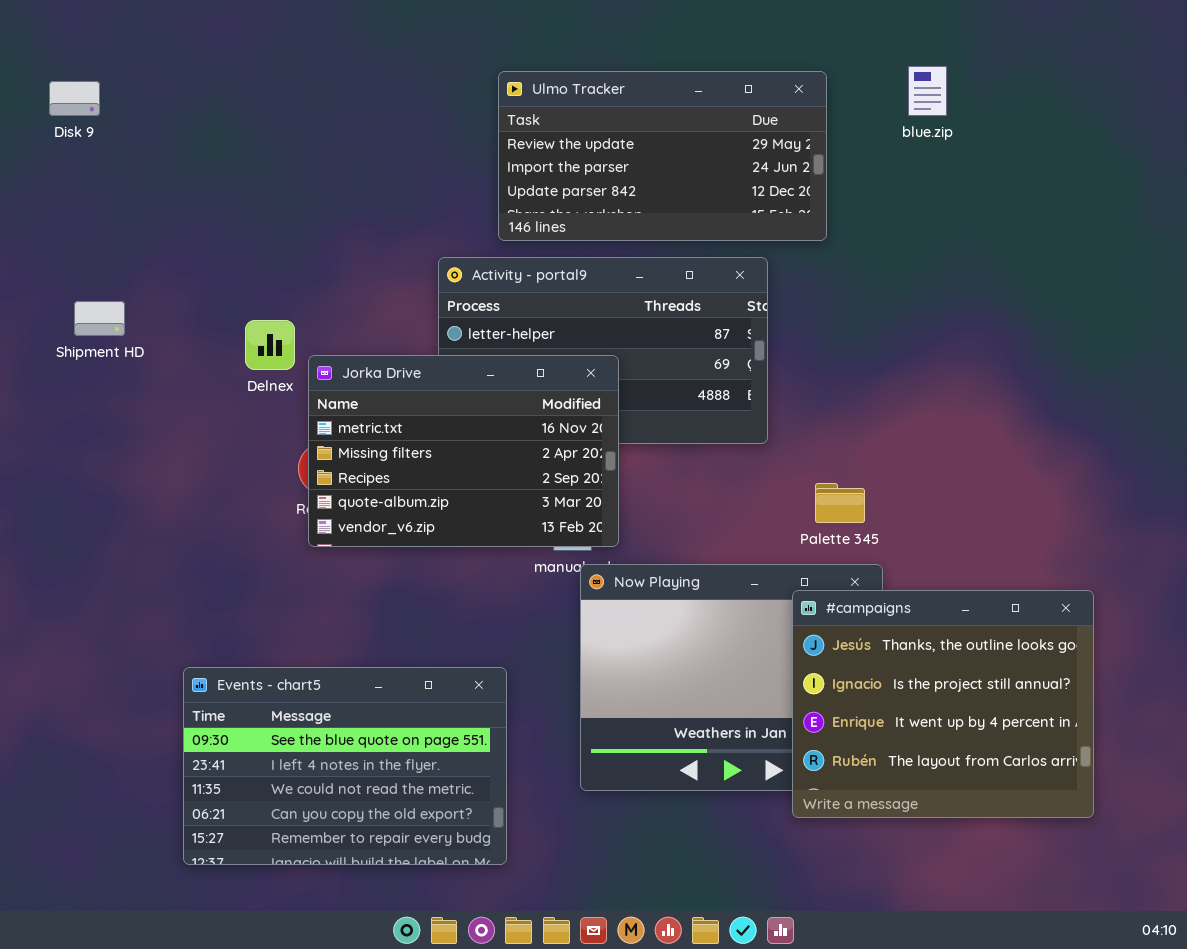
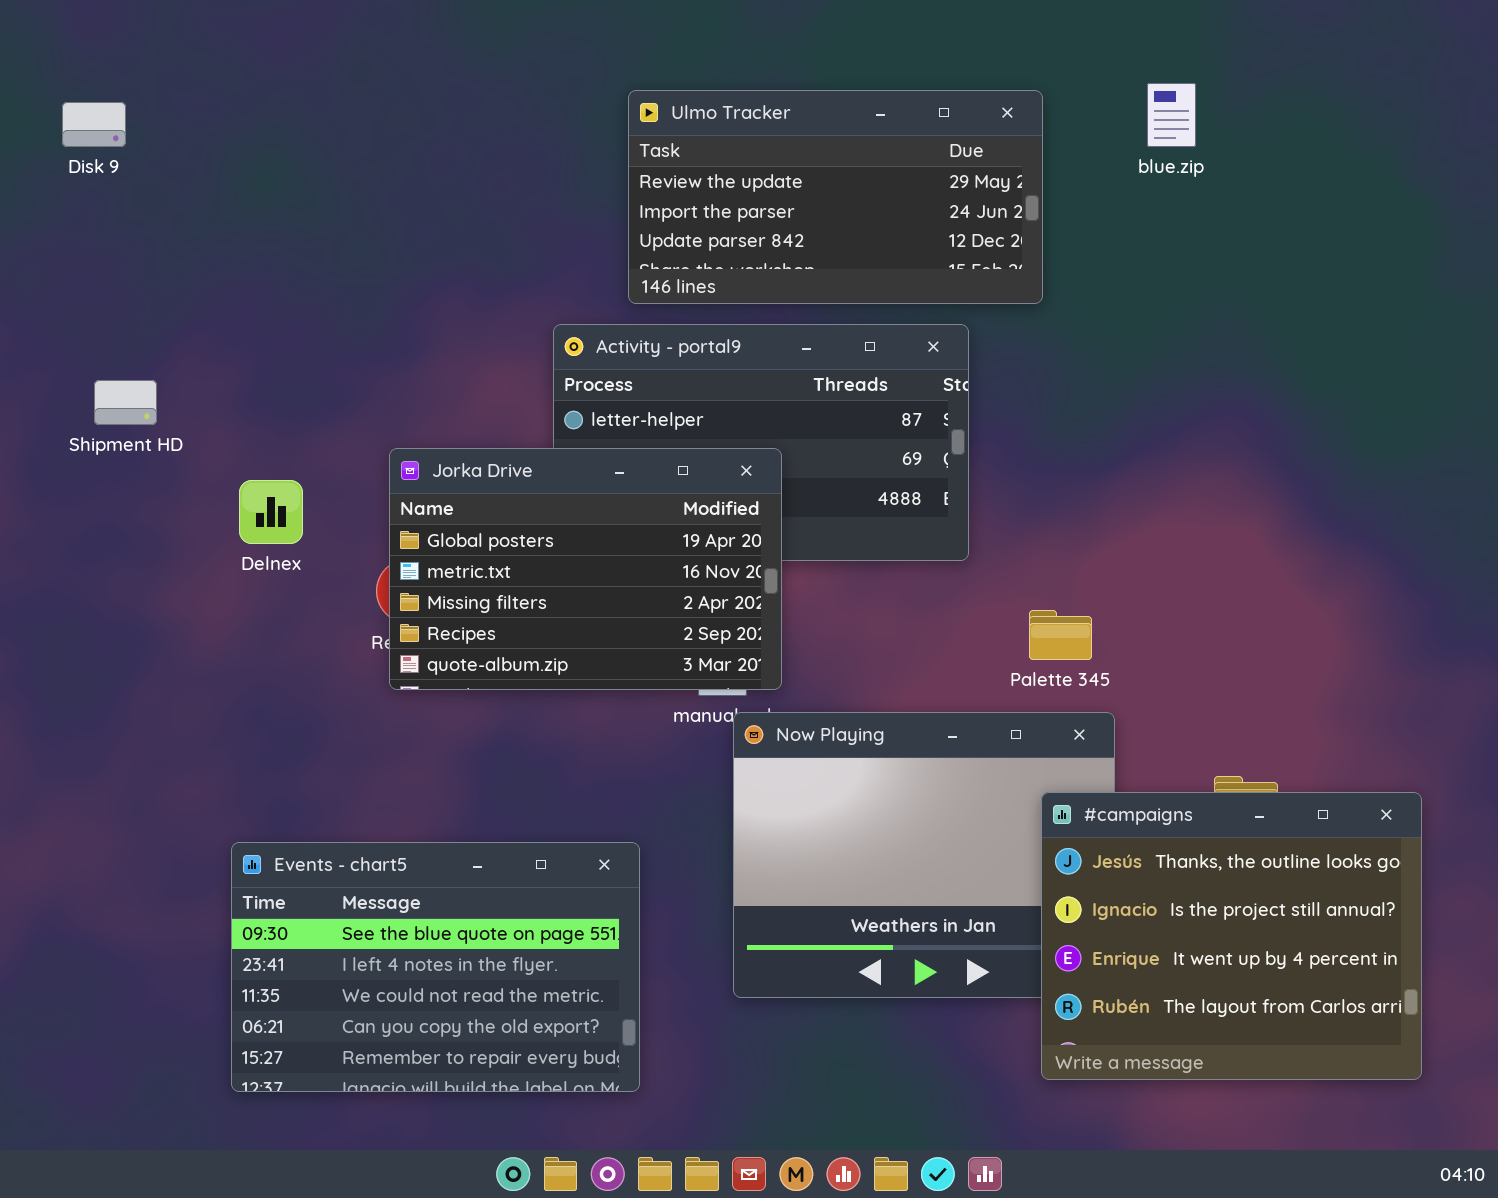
Delnex: [245,320,295,370] -> [239,480,303,544], moved
Jorka Drive: [308,355,619,547] -> [389,448,782,690], scrolled up 1 row
#campaigns: [792,590,1094,818] -> [1041,792,1422,1080], moved

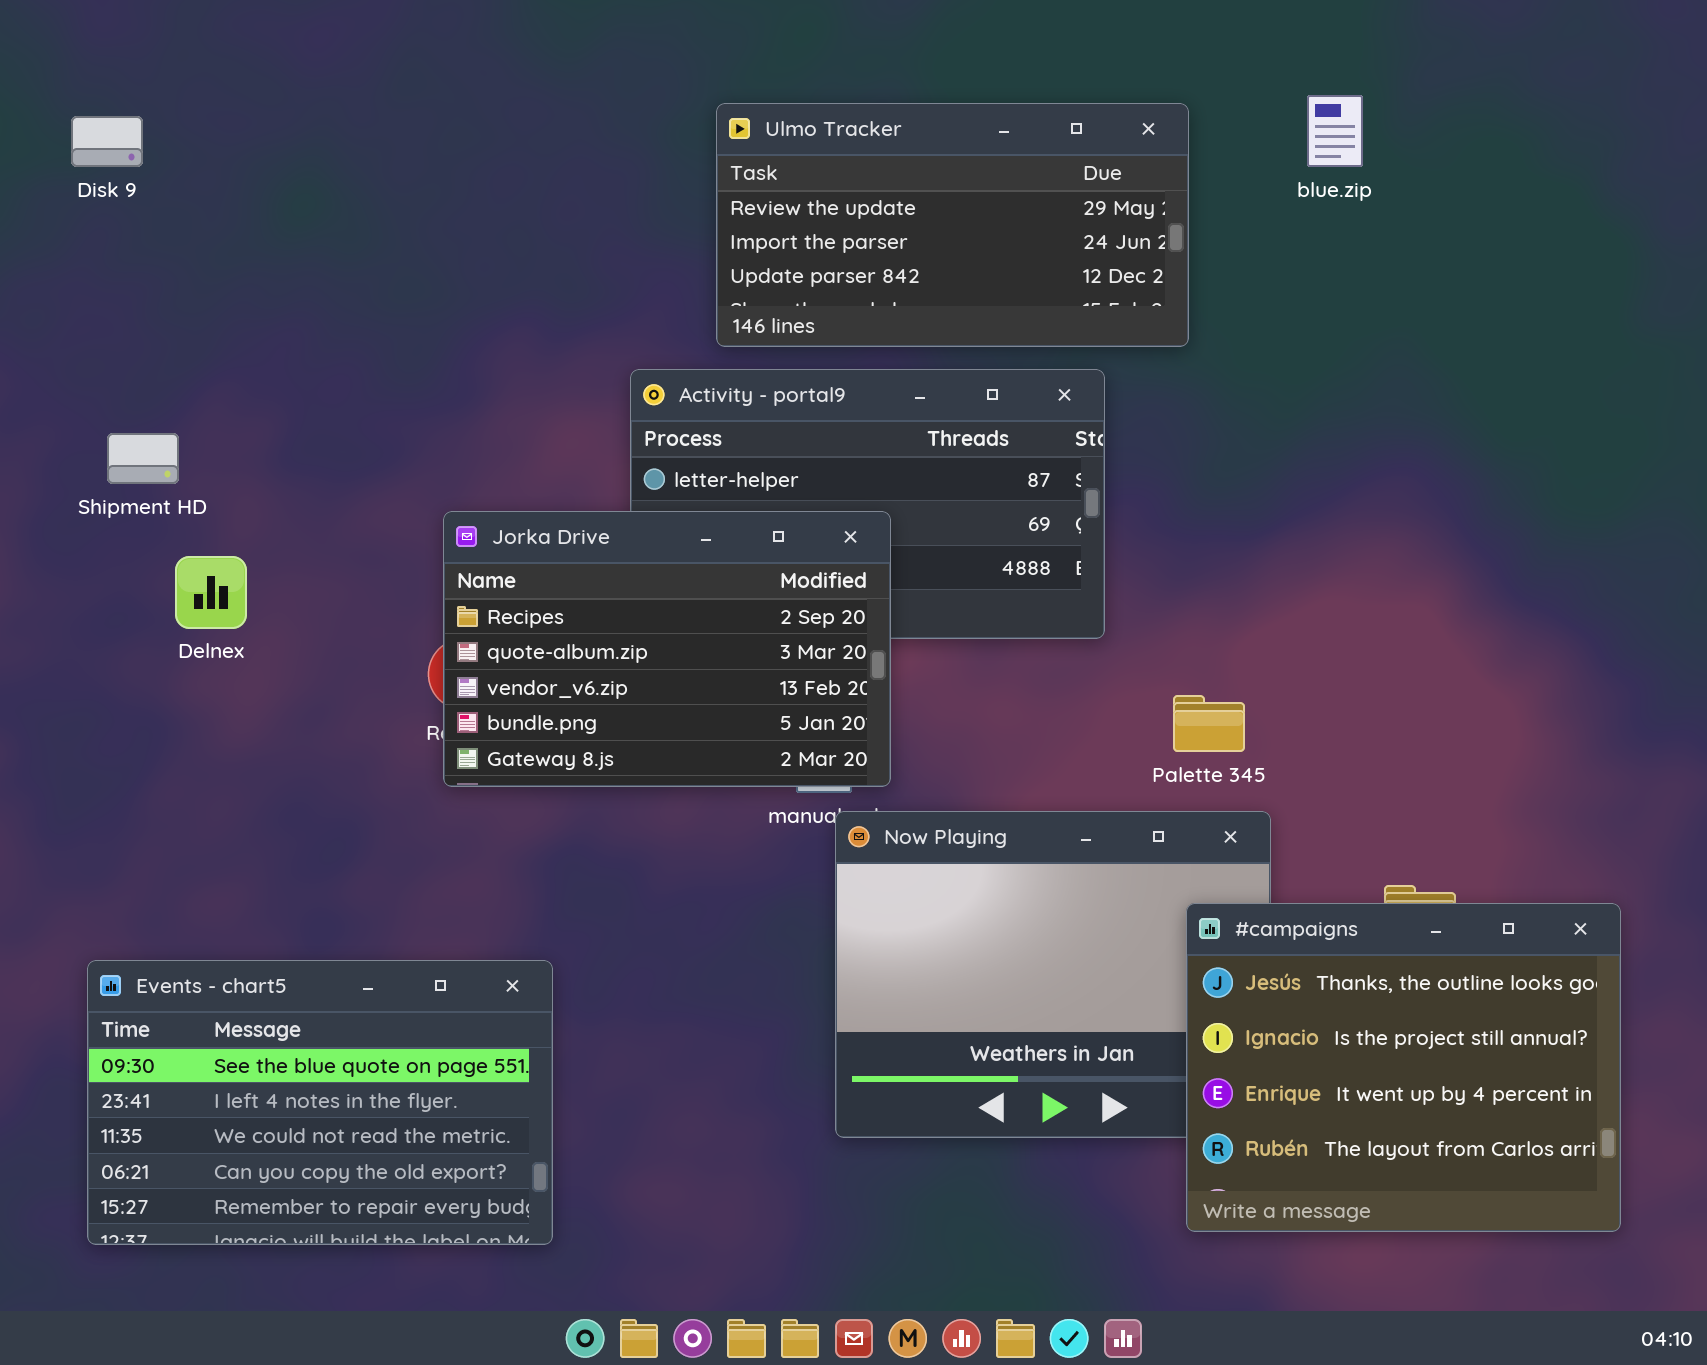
Jorka Drive: [389,448,782,690] -> [443,511,891,787], scrolled down 3 rows
Delnex: [239,480,303,544] -> [175,556,247,629], moved
Events - chart5: [231,842,640,1092] -> [87,960,553,1245], moved

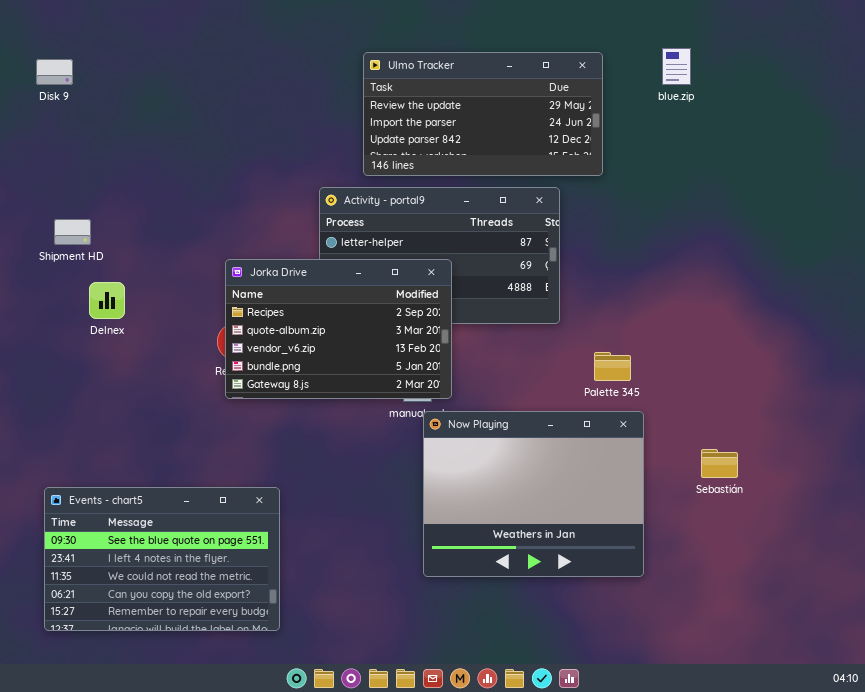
#campaigns: [1186,903,1621,1232] -> none, closed

